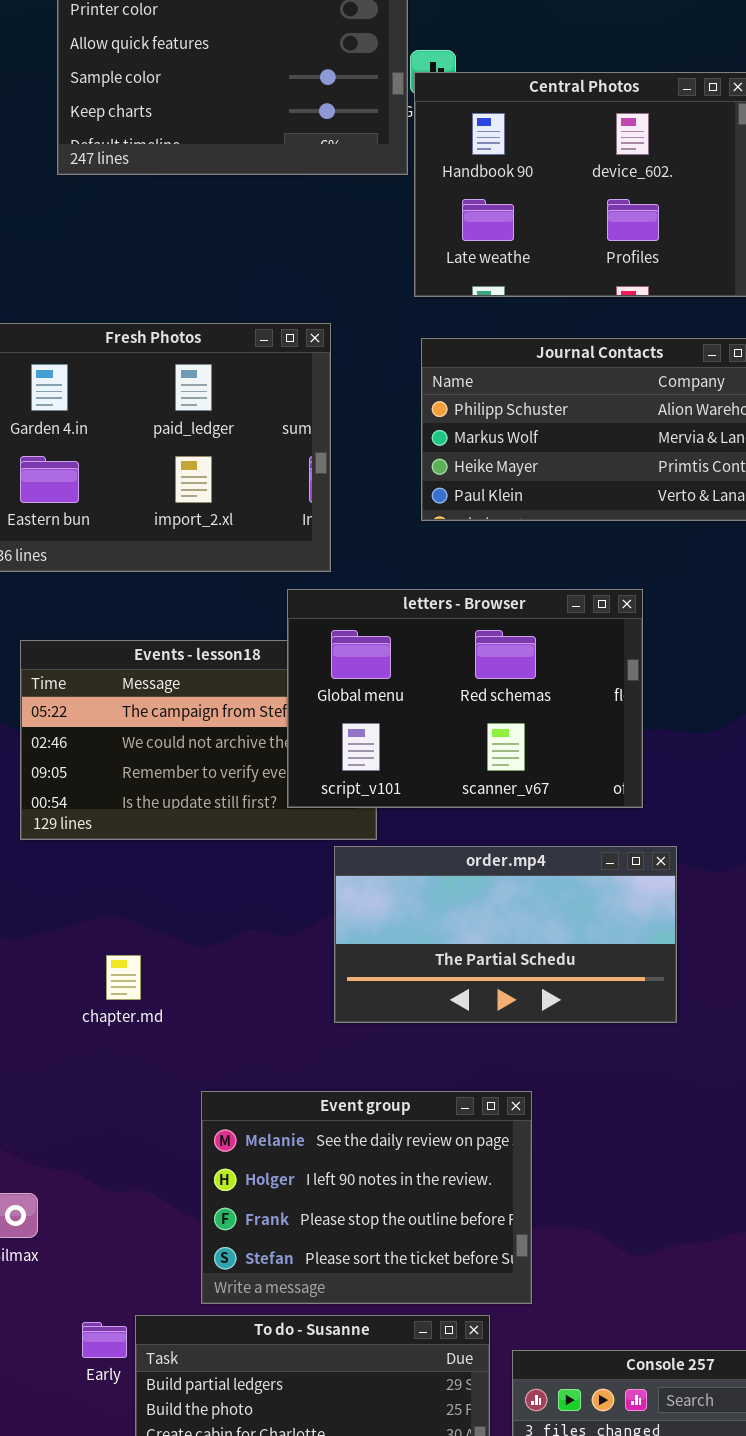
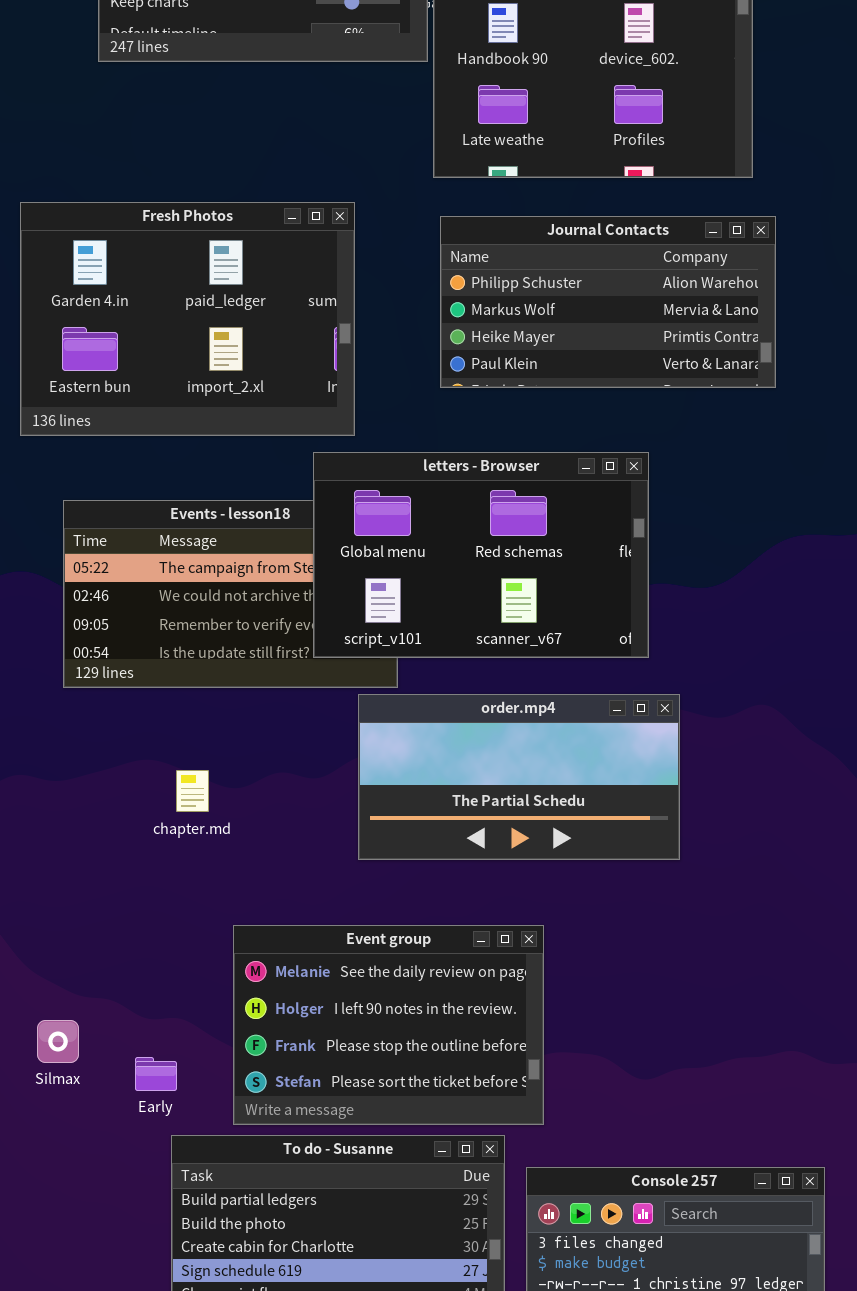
chapter.md: [106,955,141,1000] -> [176,770,209,812], moved
Early: [82,1322,127,1358] -> [135,1057,177,1091], moved

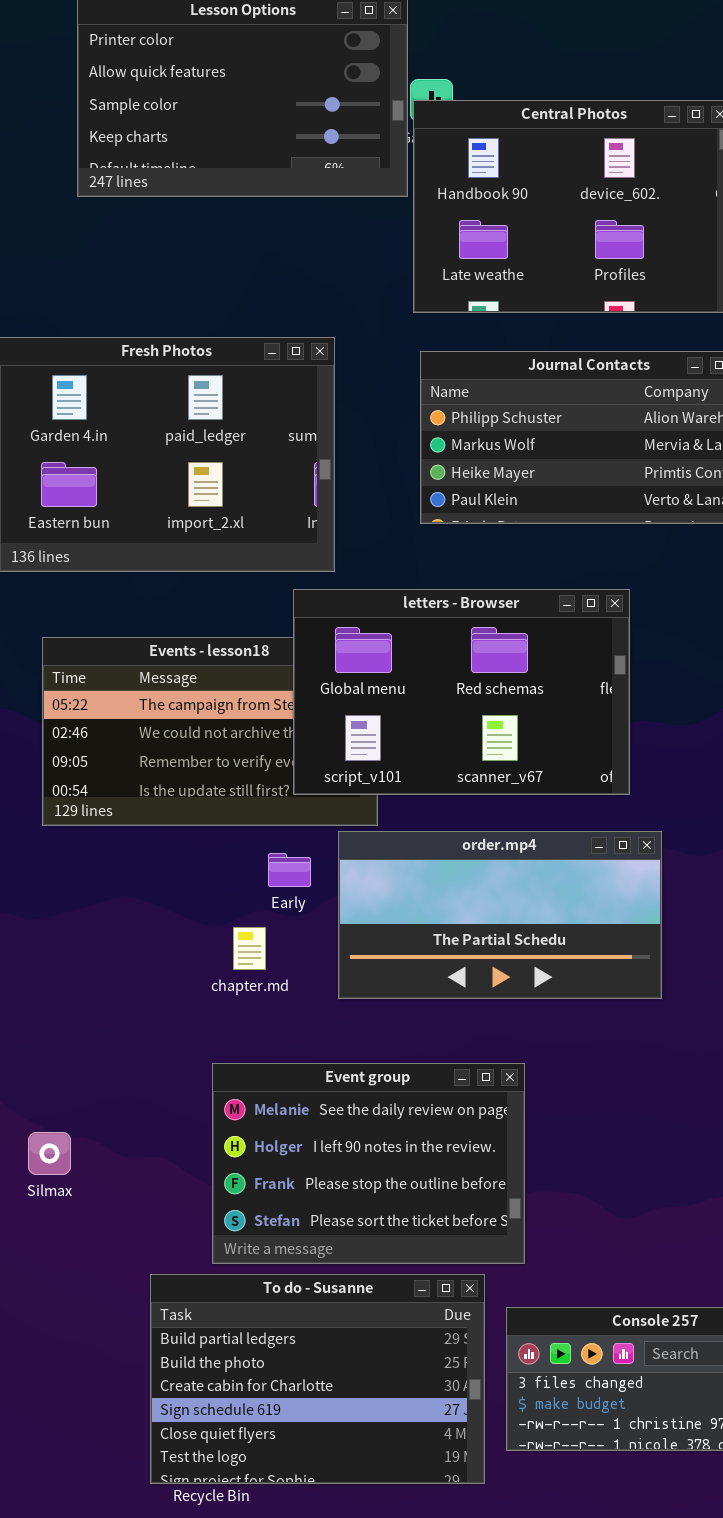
chapter.md: [176,770,209,812] -> [233,927,266,970], moved
Silmax: [37,1020,79,1063] -> [28,1132,71,1175], moved
Early: [135,1057,177,1091] -> [268,853,311,887], moved

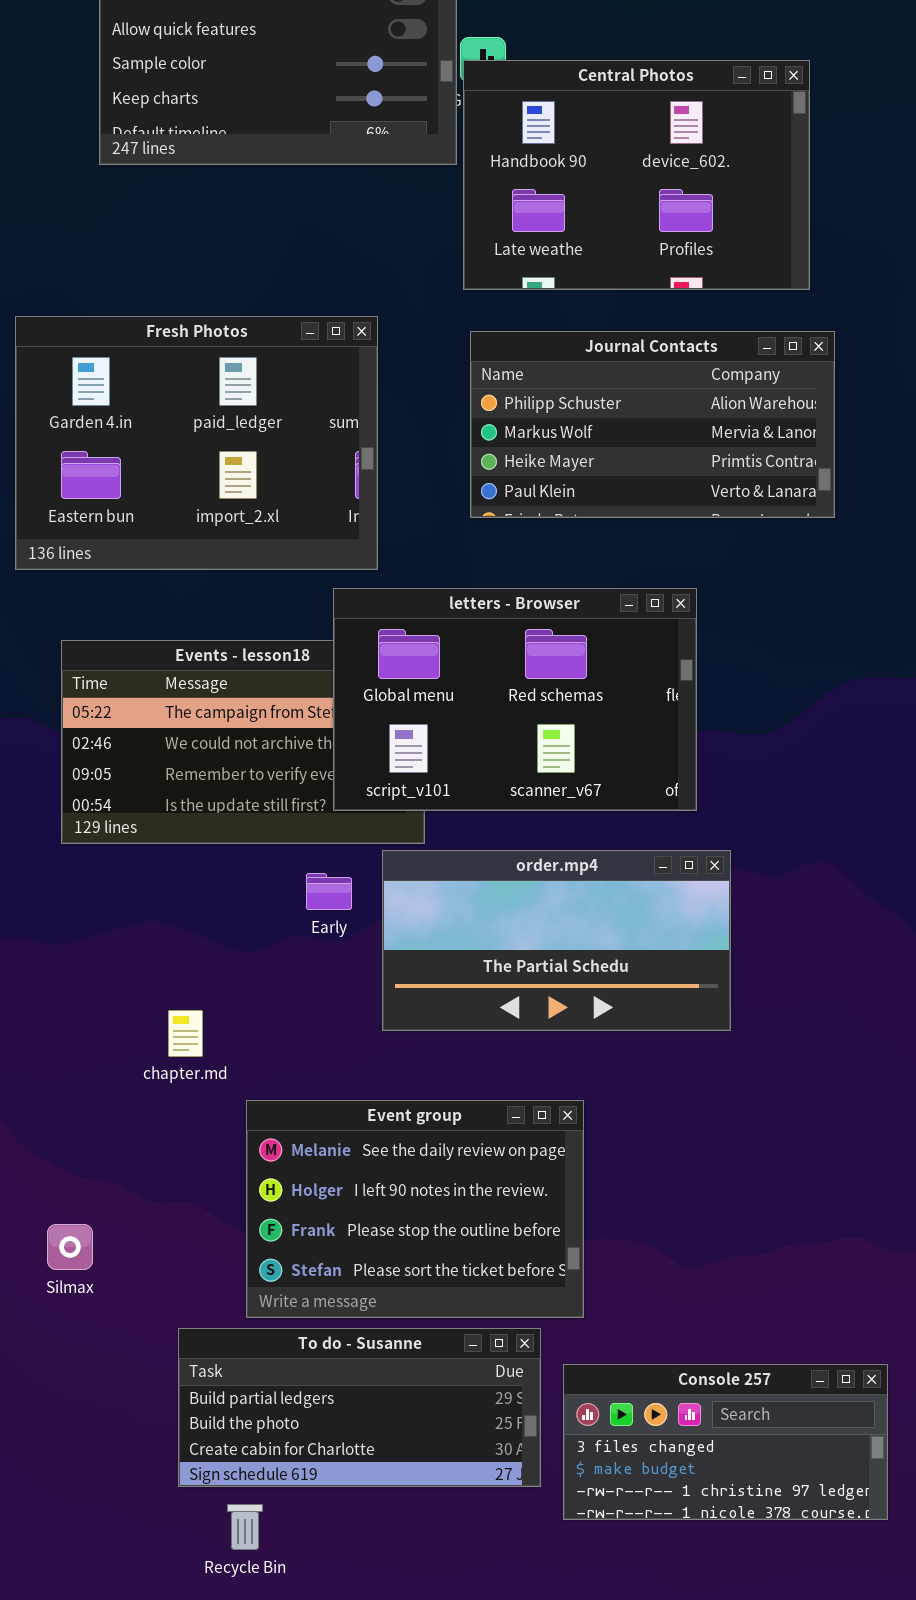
chapter.md: [233,927,266,970] -> [168,1010,203,1057], moved
Silmax: [28,1132,71,1175] -> [47,1224,93,1270], moved
To do - Susanne: [150,1274,485,1484] -> [178,1328,541,1487], resized

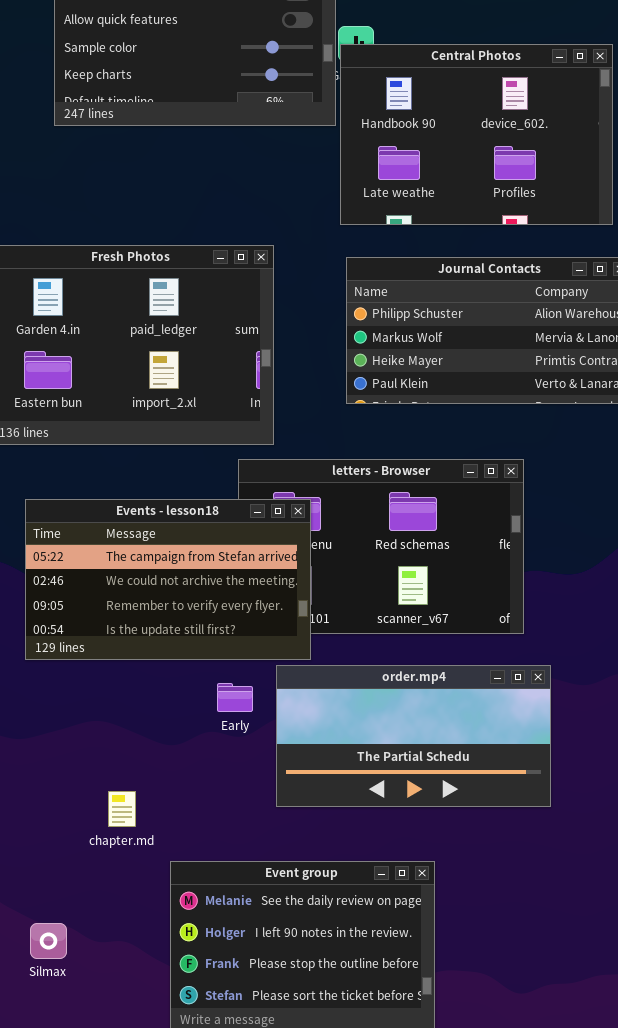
Events - lesson18: [61,640,425,844] -> [25,499,311,660], raised
Silmax: [47,1224,93,1270] -> [30,923,67,959], moved

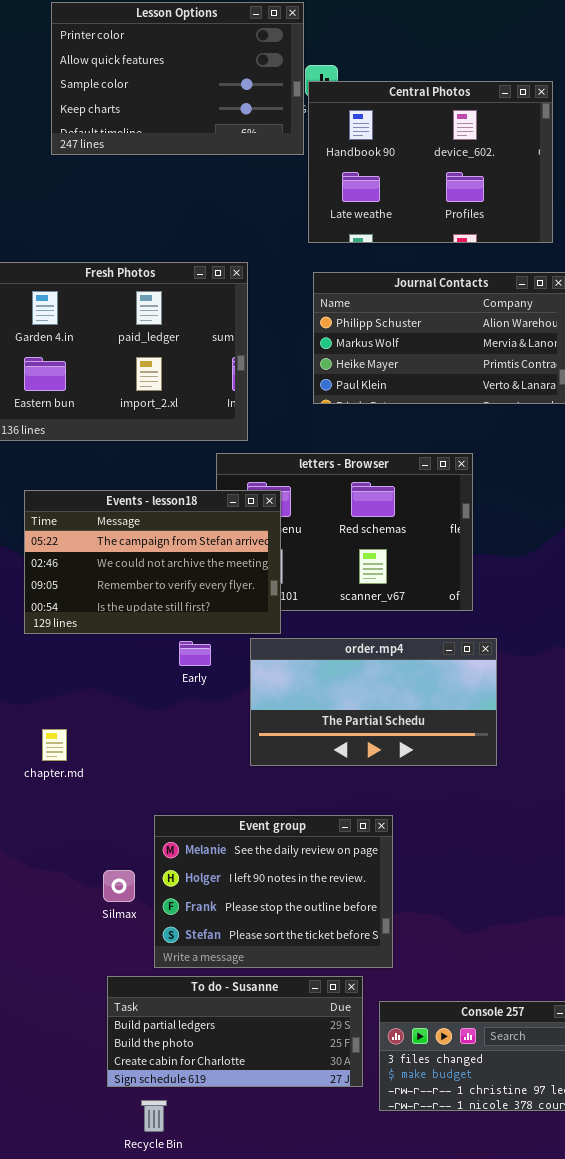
Early: [217,683,253,712] -> [179,641,211,666], moved
chapter.md: [108,791,136,827] -> [42,729,67,761], moved
Silmax: [30,923,67,959] -> [103,870,135,902], moved

